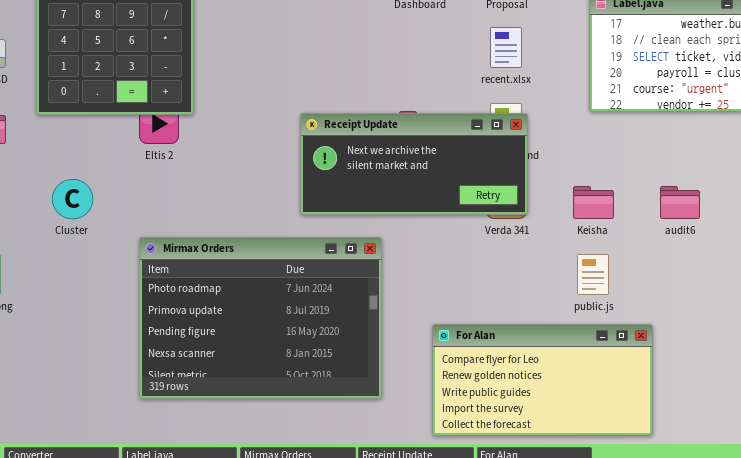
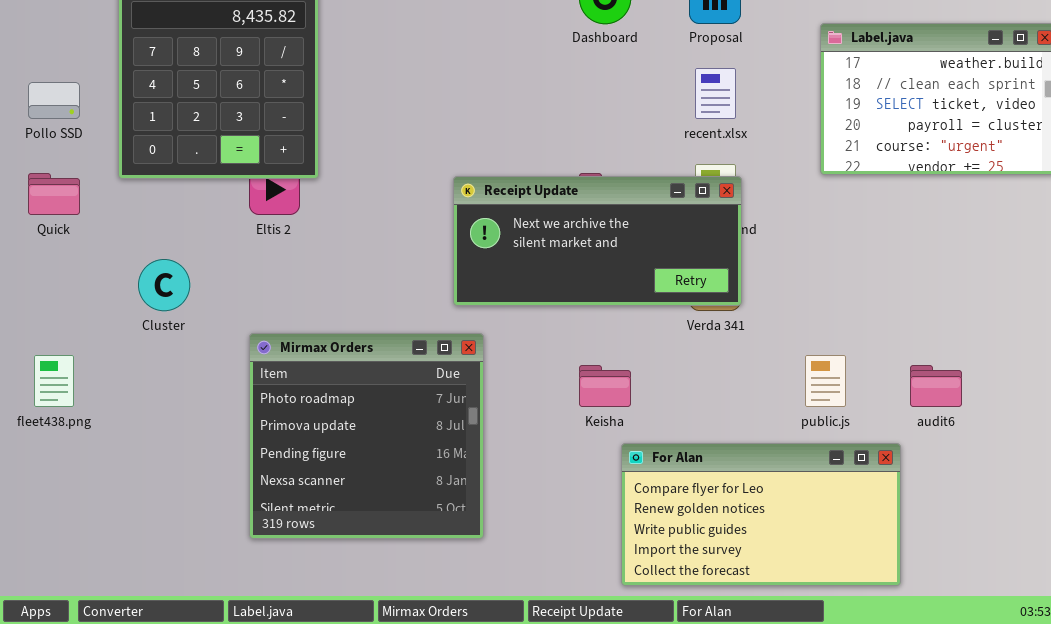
Keisha: [573,186,614,219] -> [579,365,631,407], moved
audit6: [660,186,700,219] -> [910,365,962,407], moved
Mirmax Orders: [139,237,382,399] -> [249,333,484,539], resized

